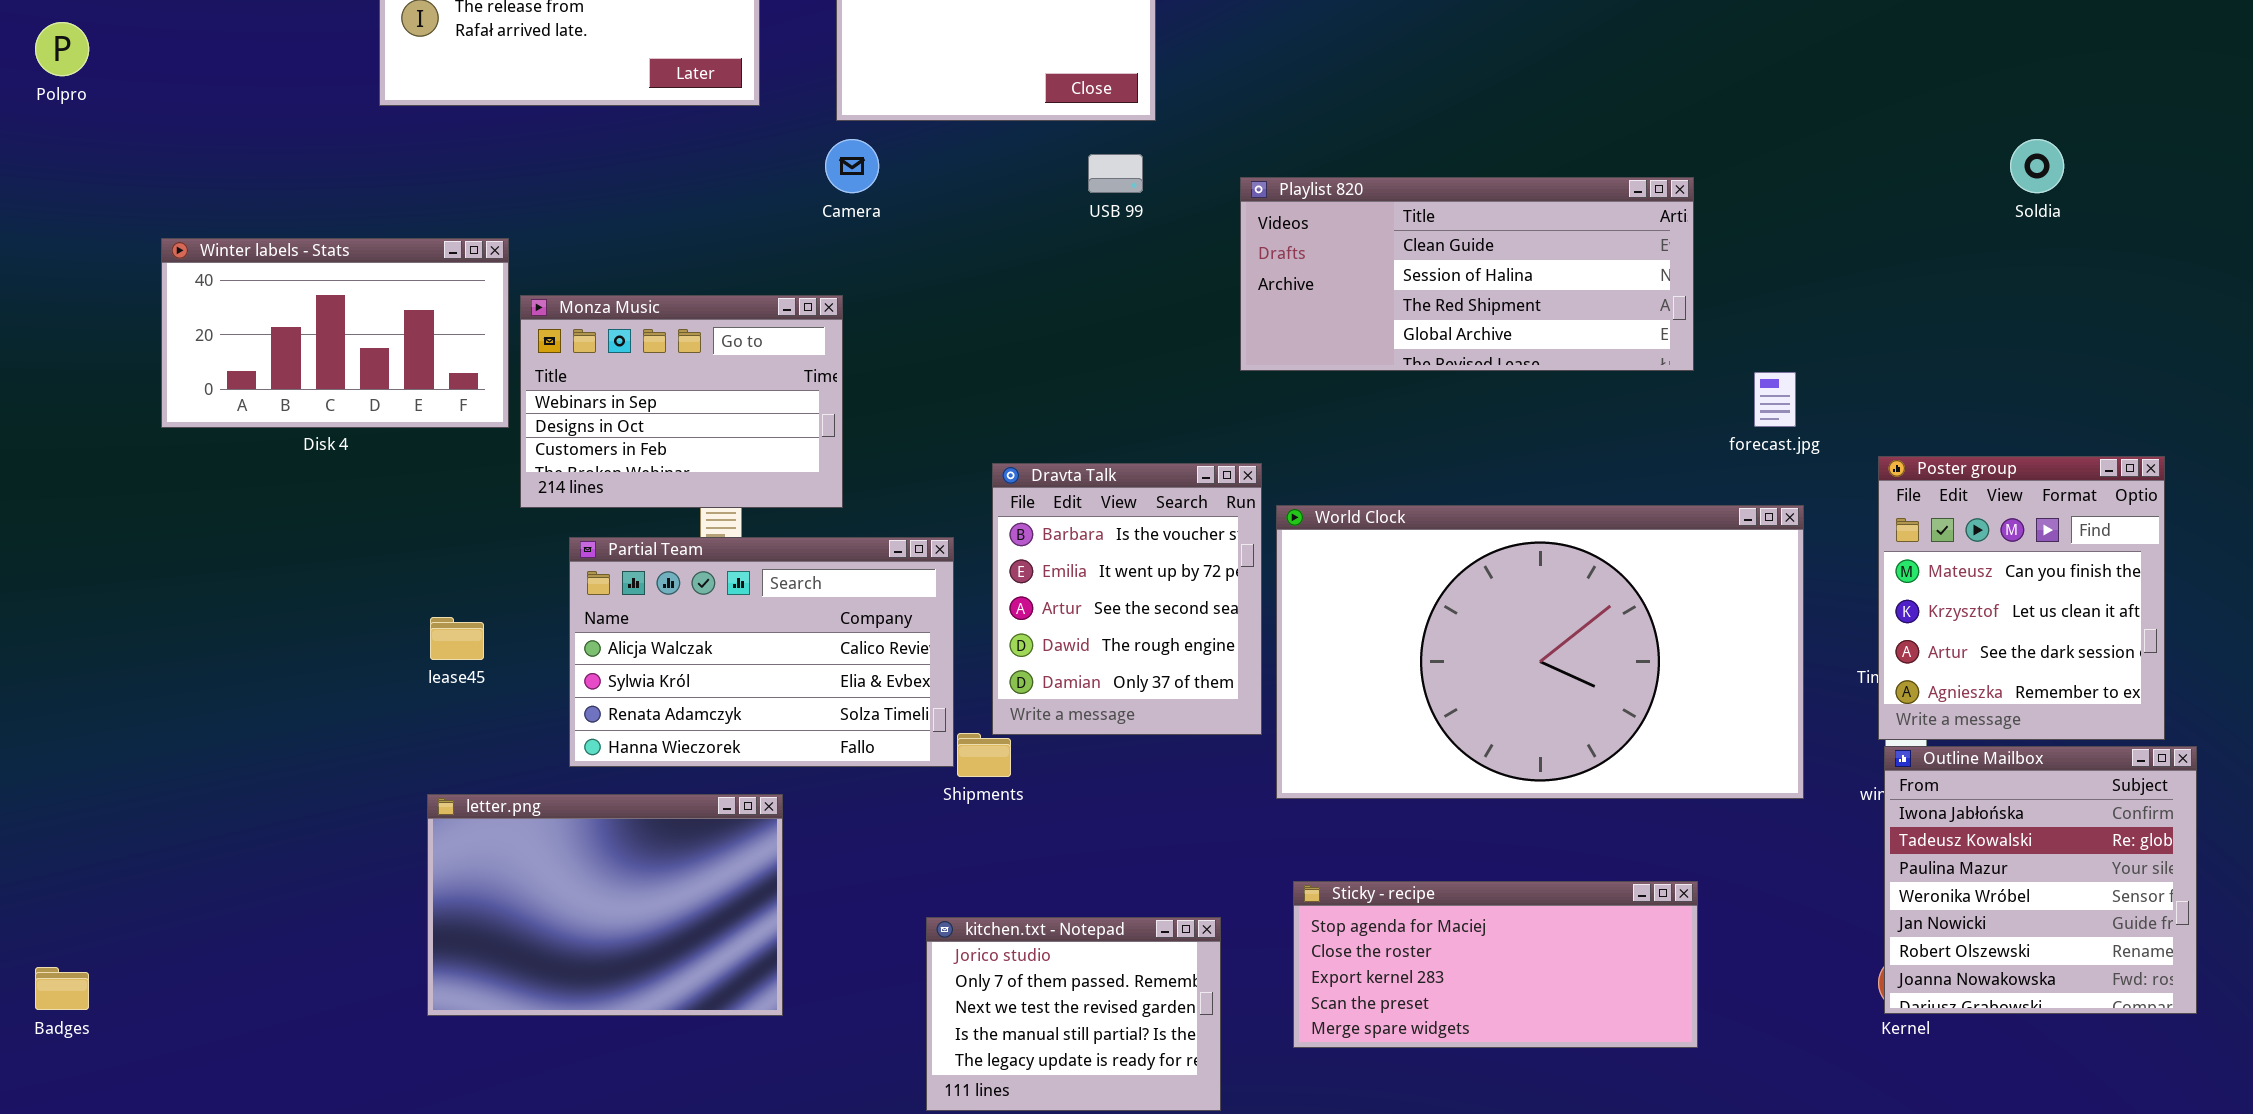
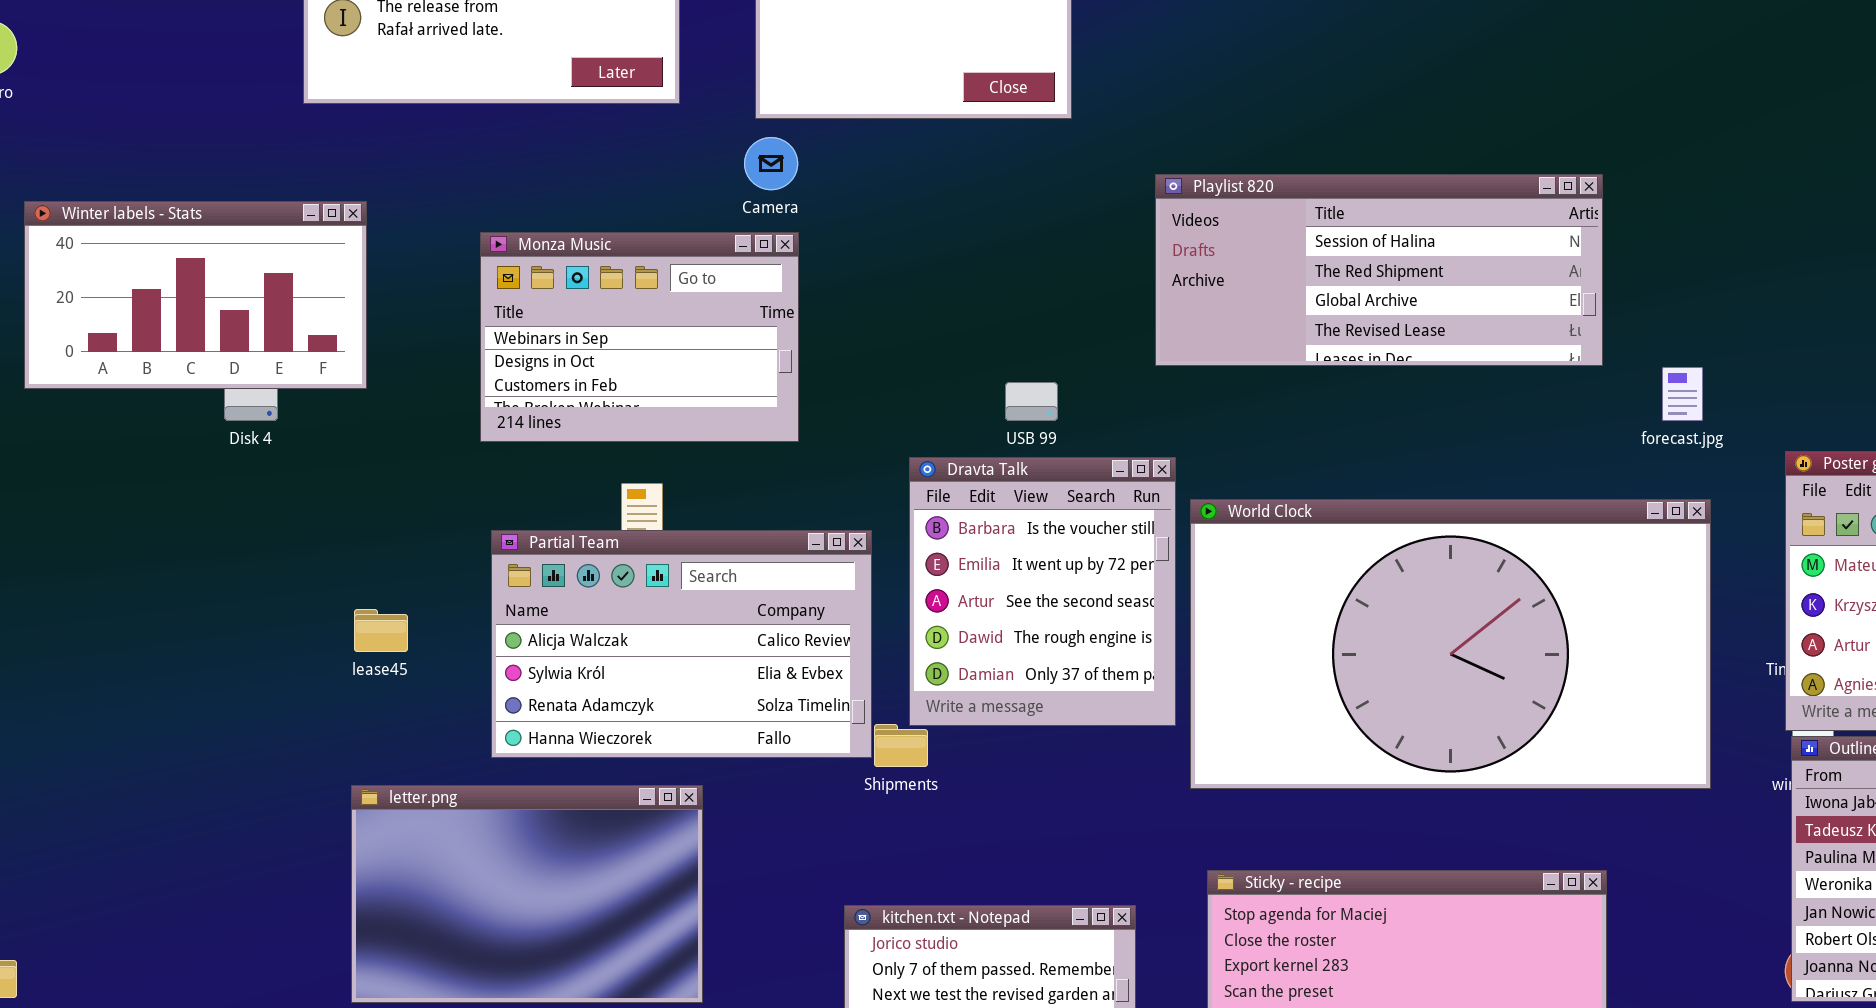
USB 99: [1088,154,1143,193] -> [1005,382,1058,421], moved
Playlist 820: [1240,177,1694,371] -> [1155,174,1603,366], scrolled down 1 row
Winter labels - Stats: [161,238,509,428] -> [24,201,367,389], moved
Monza Music: [520,295,843,508] -> [480,232,799,442], moved

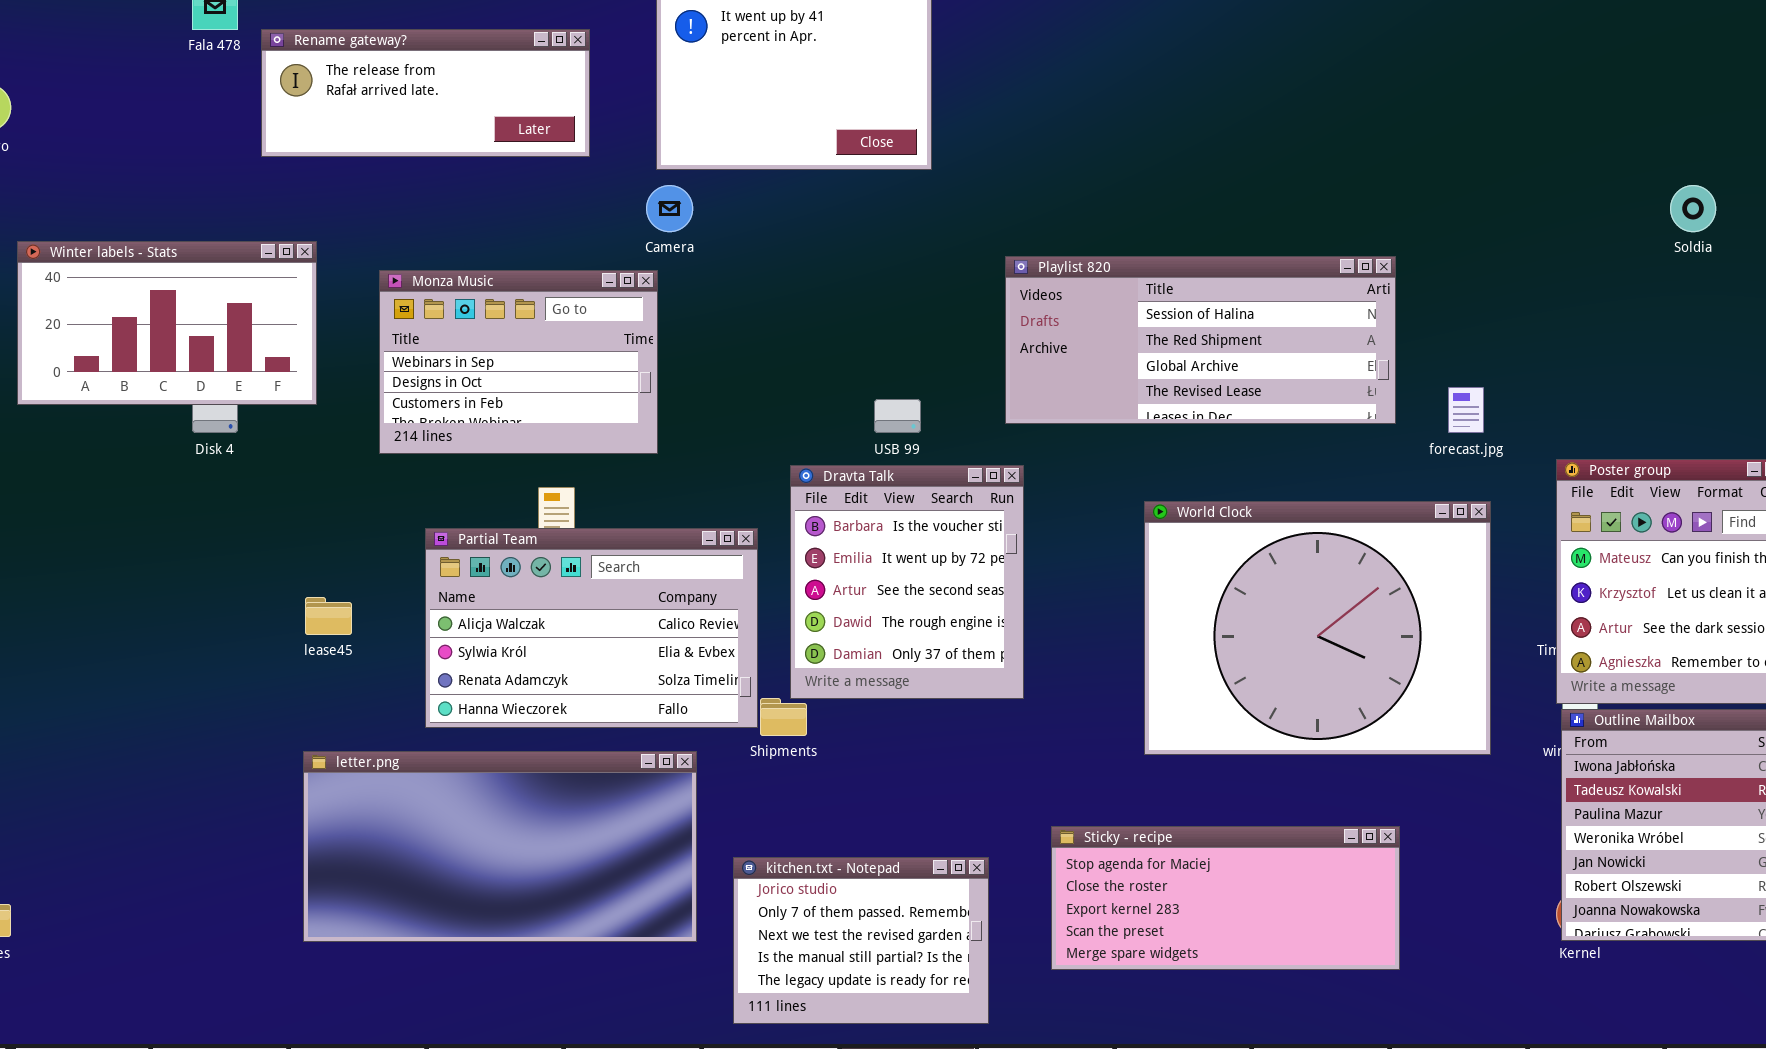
Playlist 820: [1155,174,1603,366] -> [1005,256,1396,424], moved
Monza Music: [480,232,799,442] -> [379,270,658,454], moved
World Clock: [1190,499,1711,789] -> [1144,501,1491,755], resized
letter.png: [351,785,703,1003] -> [303,751,697,942], resized

